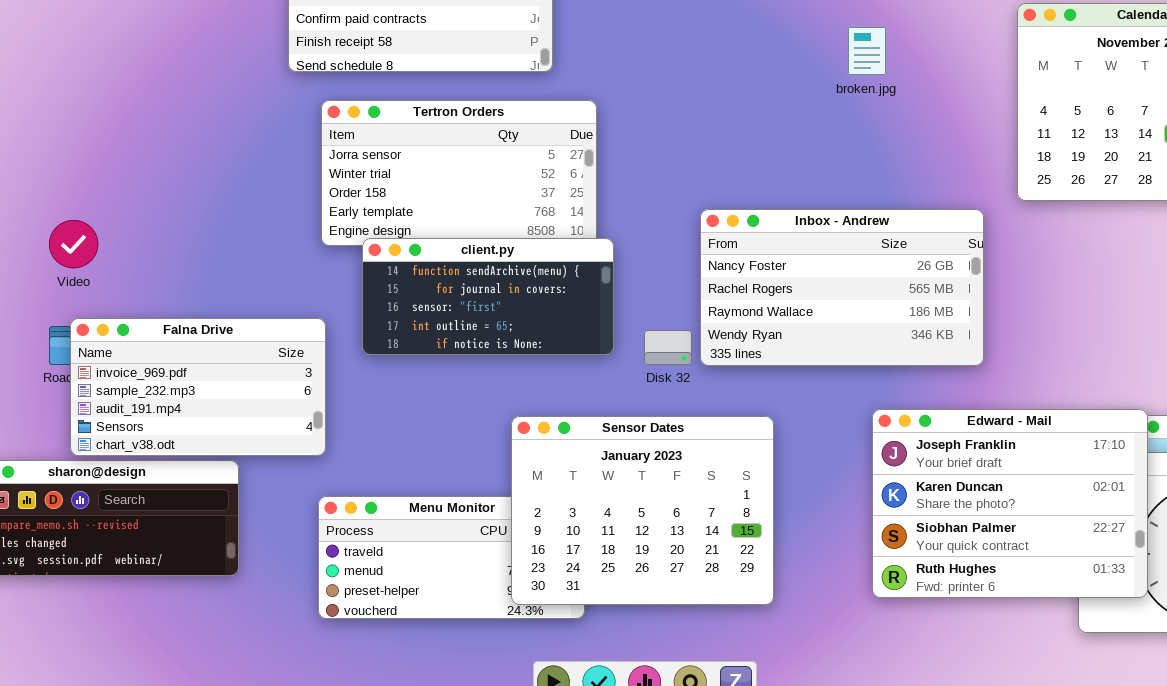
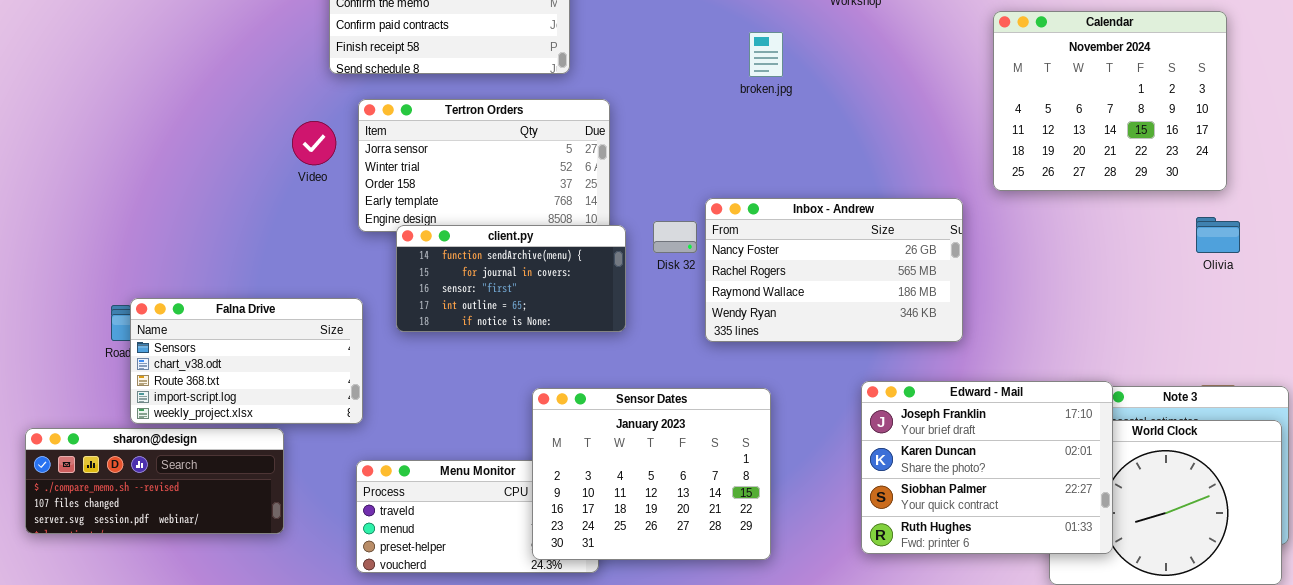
broken.jpg: [848,27,886,75] -> [749,32,783,77], moved
Video: [49,220,98,268] -> [292,121,336,165], moved
Falna Drive: [70,318,326,456] -> [130,298,363,424], scrolled down 3 rows
Disk 32: [644,330,692,365] -> [653,221,697,253], moved

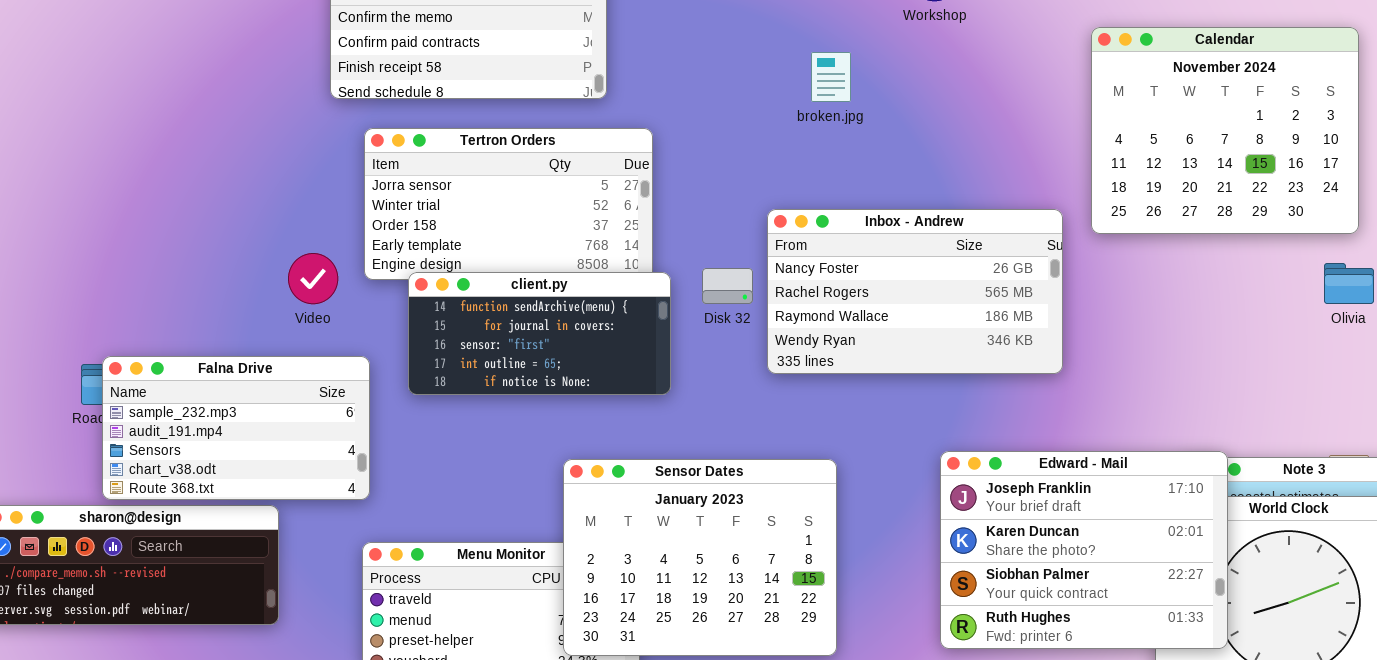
Video: [292,121,336,165] -> [288,253,338,304], moved
Inbox - Andrew: [705,198,963,342] -> [767,209,1063,374], moved
Falna Drive: [130,298,363,424] -> [102,356,370,500], scrolled up 2 rows

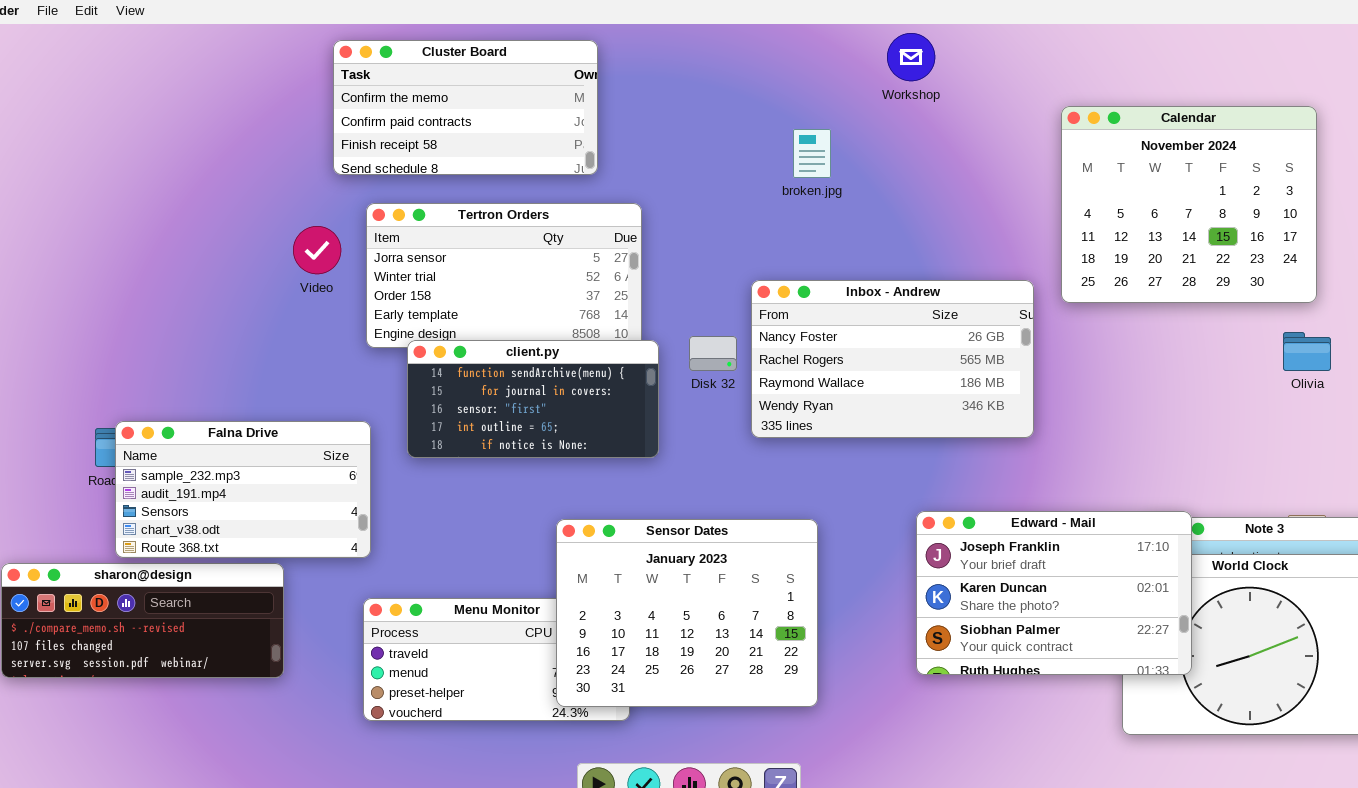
Video: [288,253,338,304] -> [293,226,341,274], moved
Edward - Mail: [940,451,1228,649] -> [916,511,1192,675], resized

